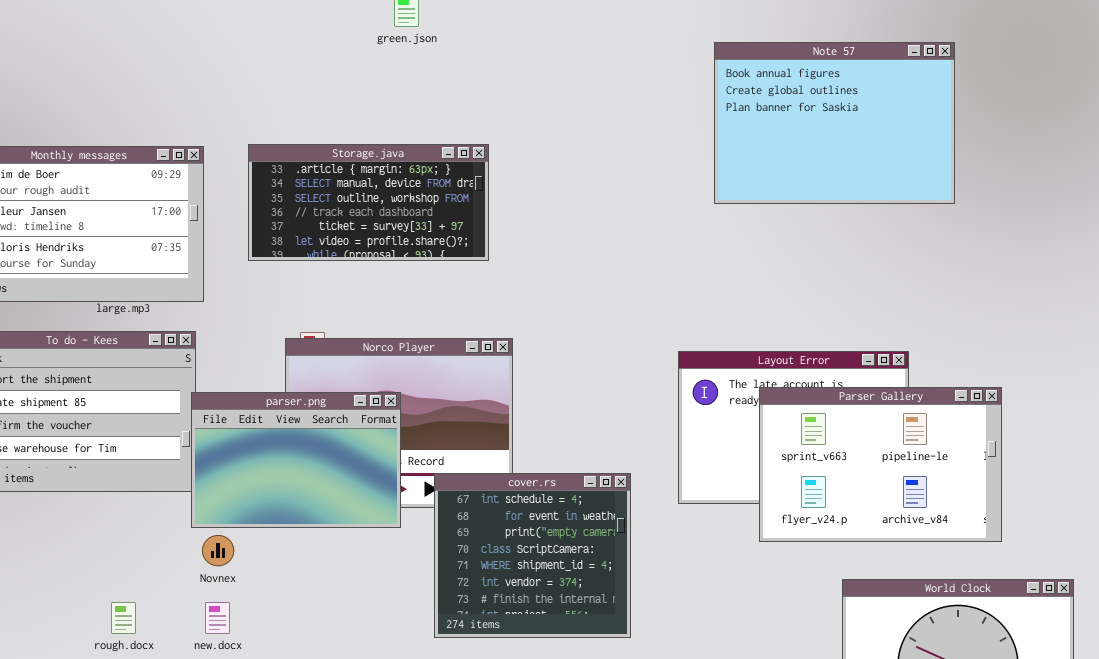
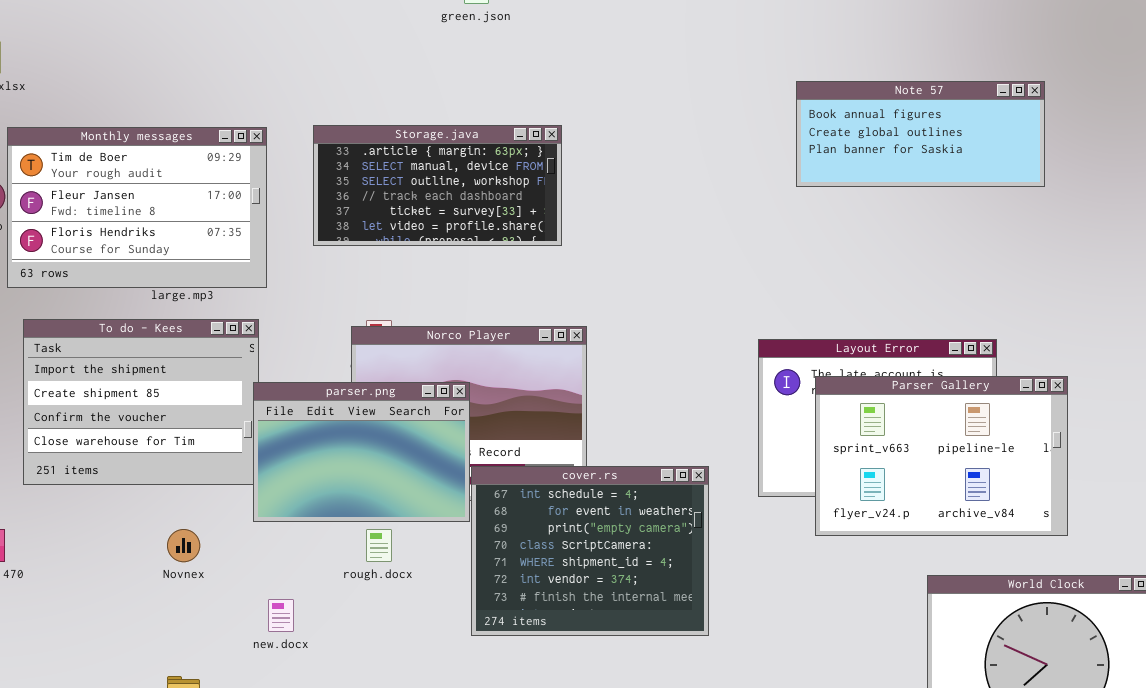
Note 57: [714,42,955,204] -> [796,81,1045,187], resized
Parser Gallery: [759,387,1002,542] -> [815,376,1068,536], moved
cover.rs: [434,473,631,638] -> [471,466,709,636], resized
Novnex: [202,535,234,566] -> [167,529,200,562], moved
rough.docx: [111,602,136,634] -> [366,529,392,562], moved

